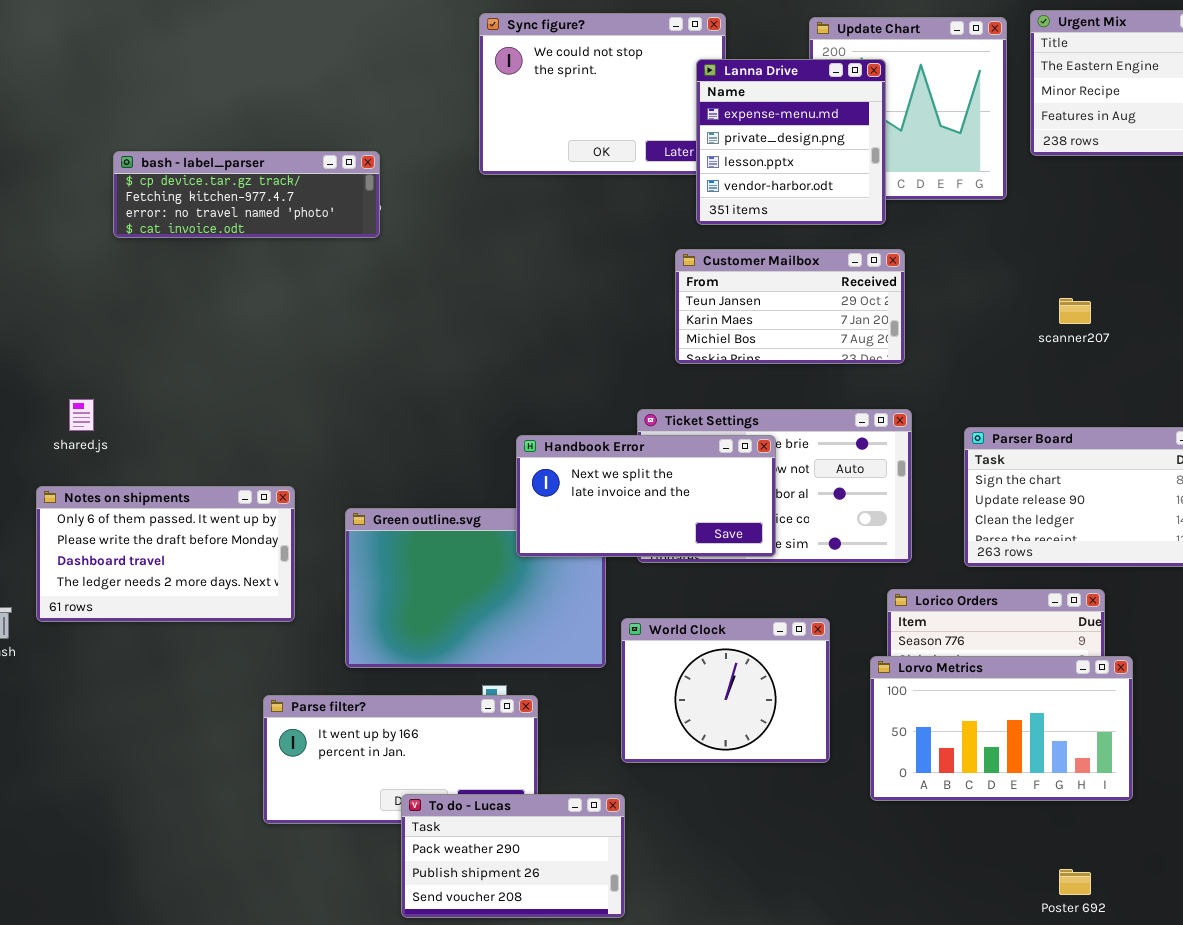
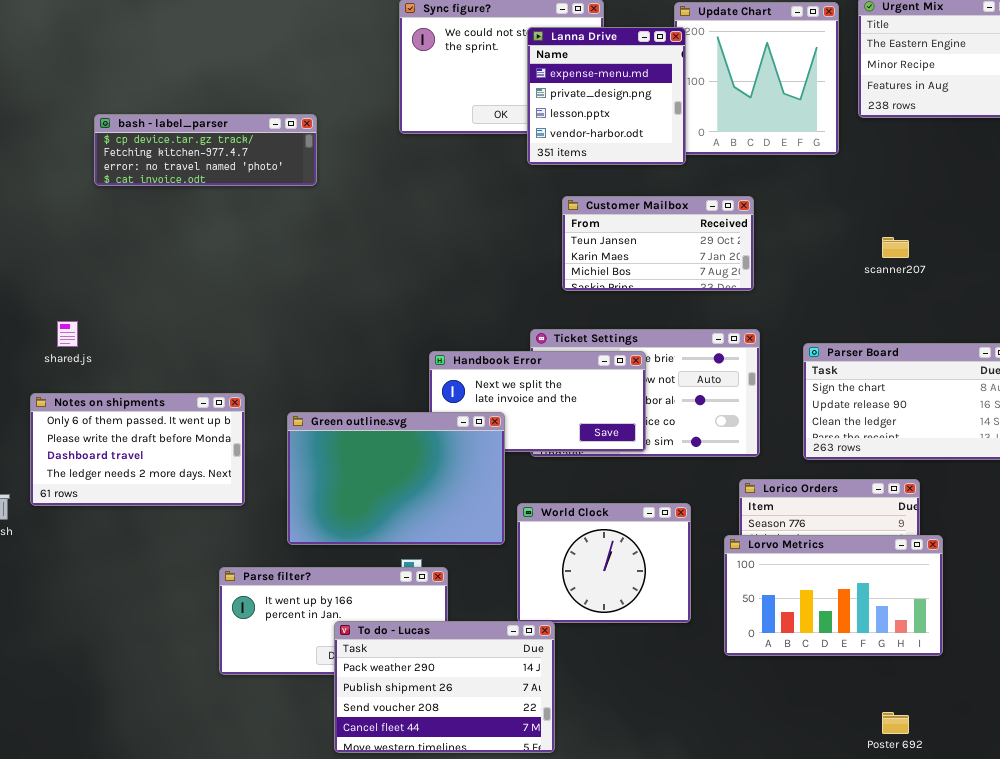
Lanna Drive: [696,59,886,225] -> [527,27,686,165], moved
Green outline.svg: [345,508,606,668] -> [287,412,505,545], raised
To do - Lucas: [401,794,625,918] -> [334,621,555,753], resized

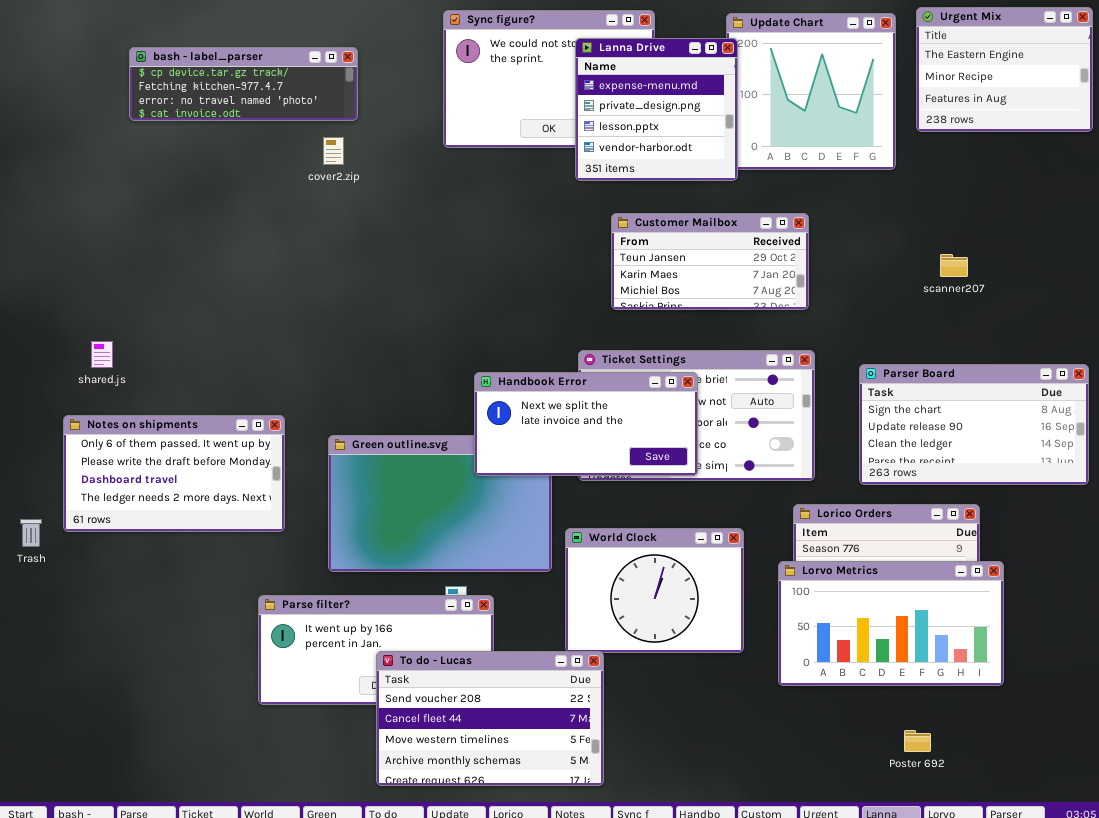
bash - label_parser: [94,114,317,186] -> [129,47,358,121], moved
Handbook Error: [429,351,646,452] -> [474,372,698,476], raised
To do - Lucas: [334,621,555,753] -> [376,651,604,786], scrolled down 2 rows
Poster 692: [882,712,909,734] -> [904,730,931,752], moved

